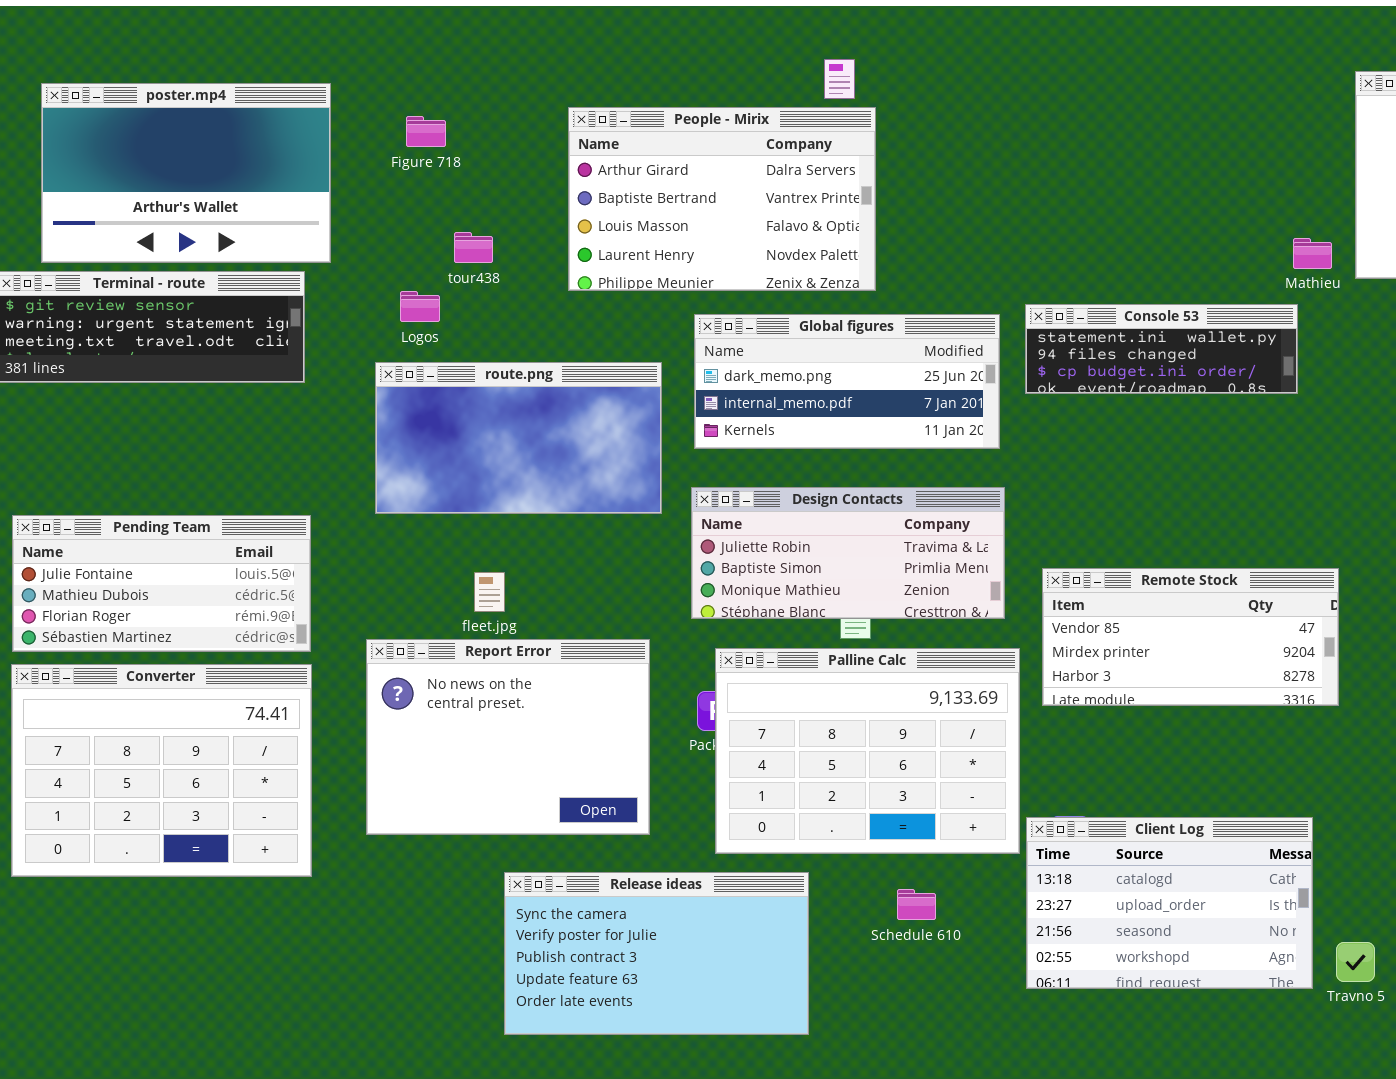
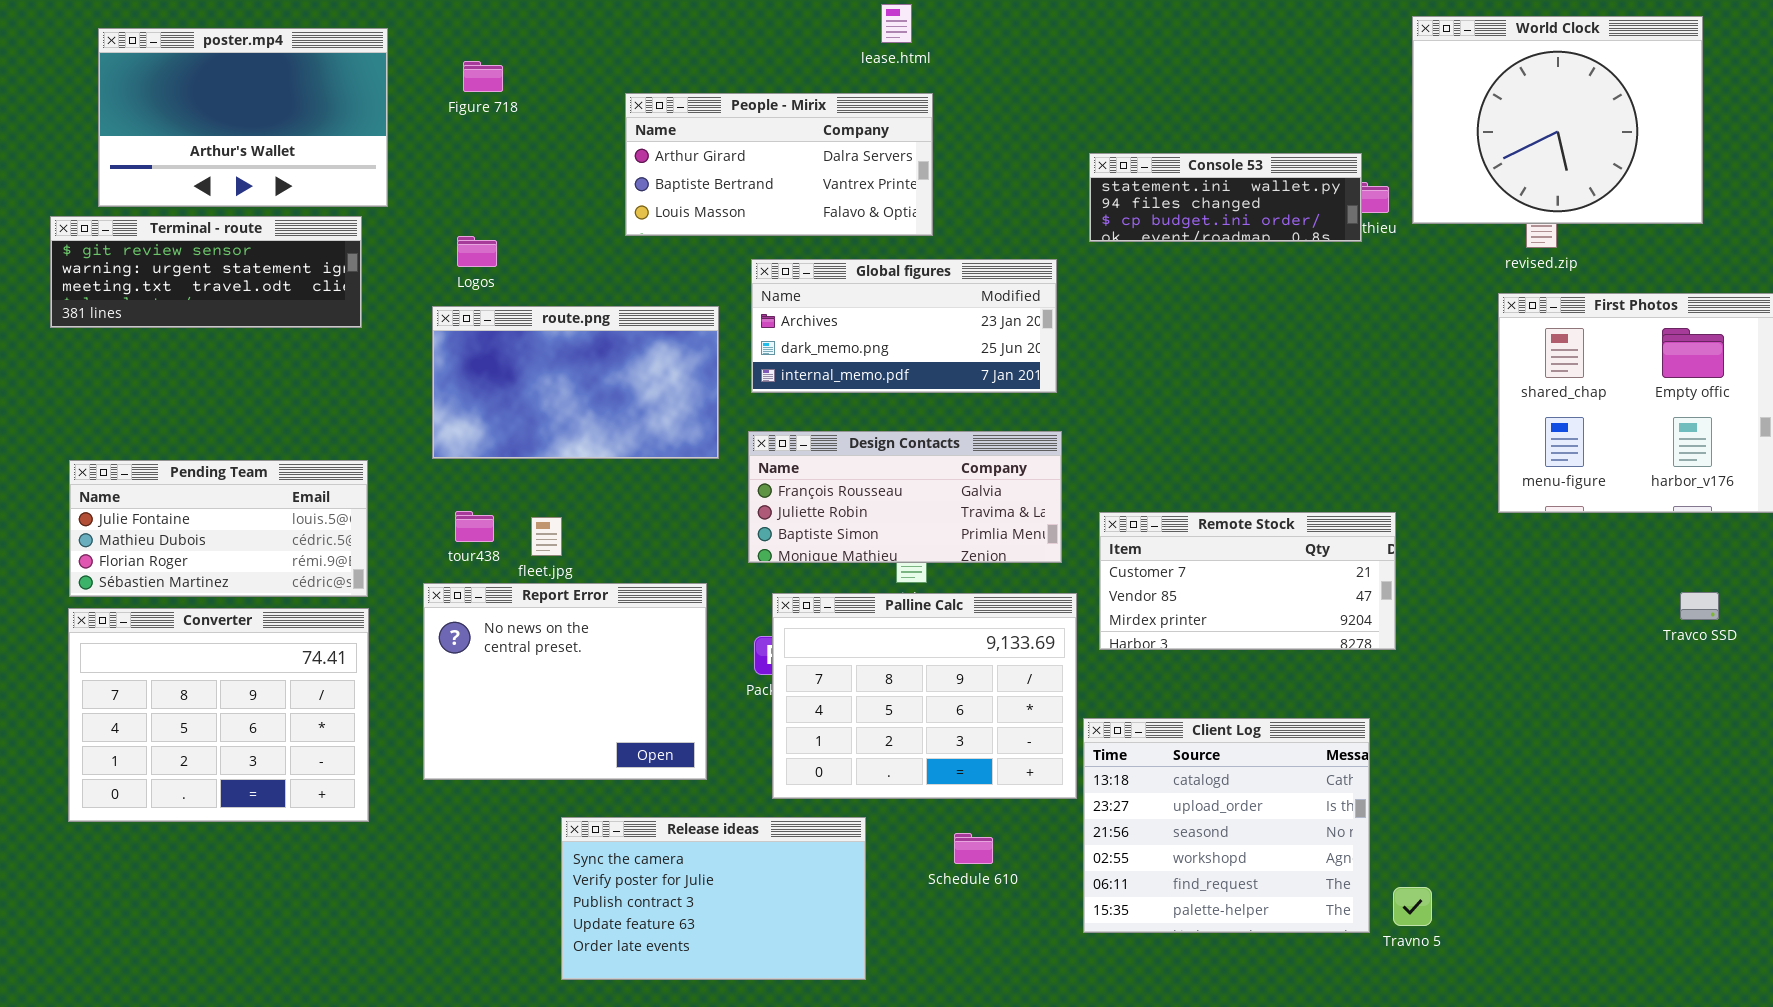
People - Mirix: [568,107,876,291] -> [625,93,933,236], resized
tour438: [454,232,493,263] -> [455,511,494,542], moved
Console 53: [1025,304,1298,394] -> [1089,153,1362,242], moved
Global figures: [694,314,1000,449] -> [751,259,1057,393], scrolled up 1 row
Design Contacts: [691,487,1005,619] -> [748,431,1062,563], scrolled up 1 row
Remote Stock: [1042,568,1339,706] -> [1099,512,1396,650], scrolled up 1 row
Client Log: [1026,817,1313,989] -> [1083,718,1370,933], resized

